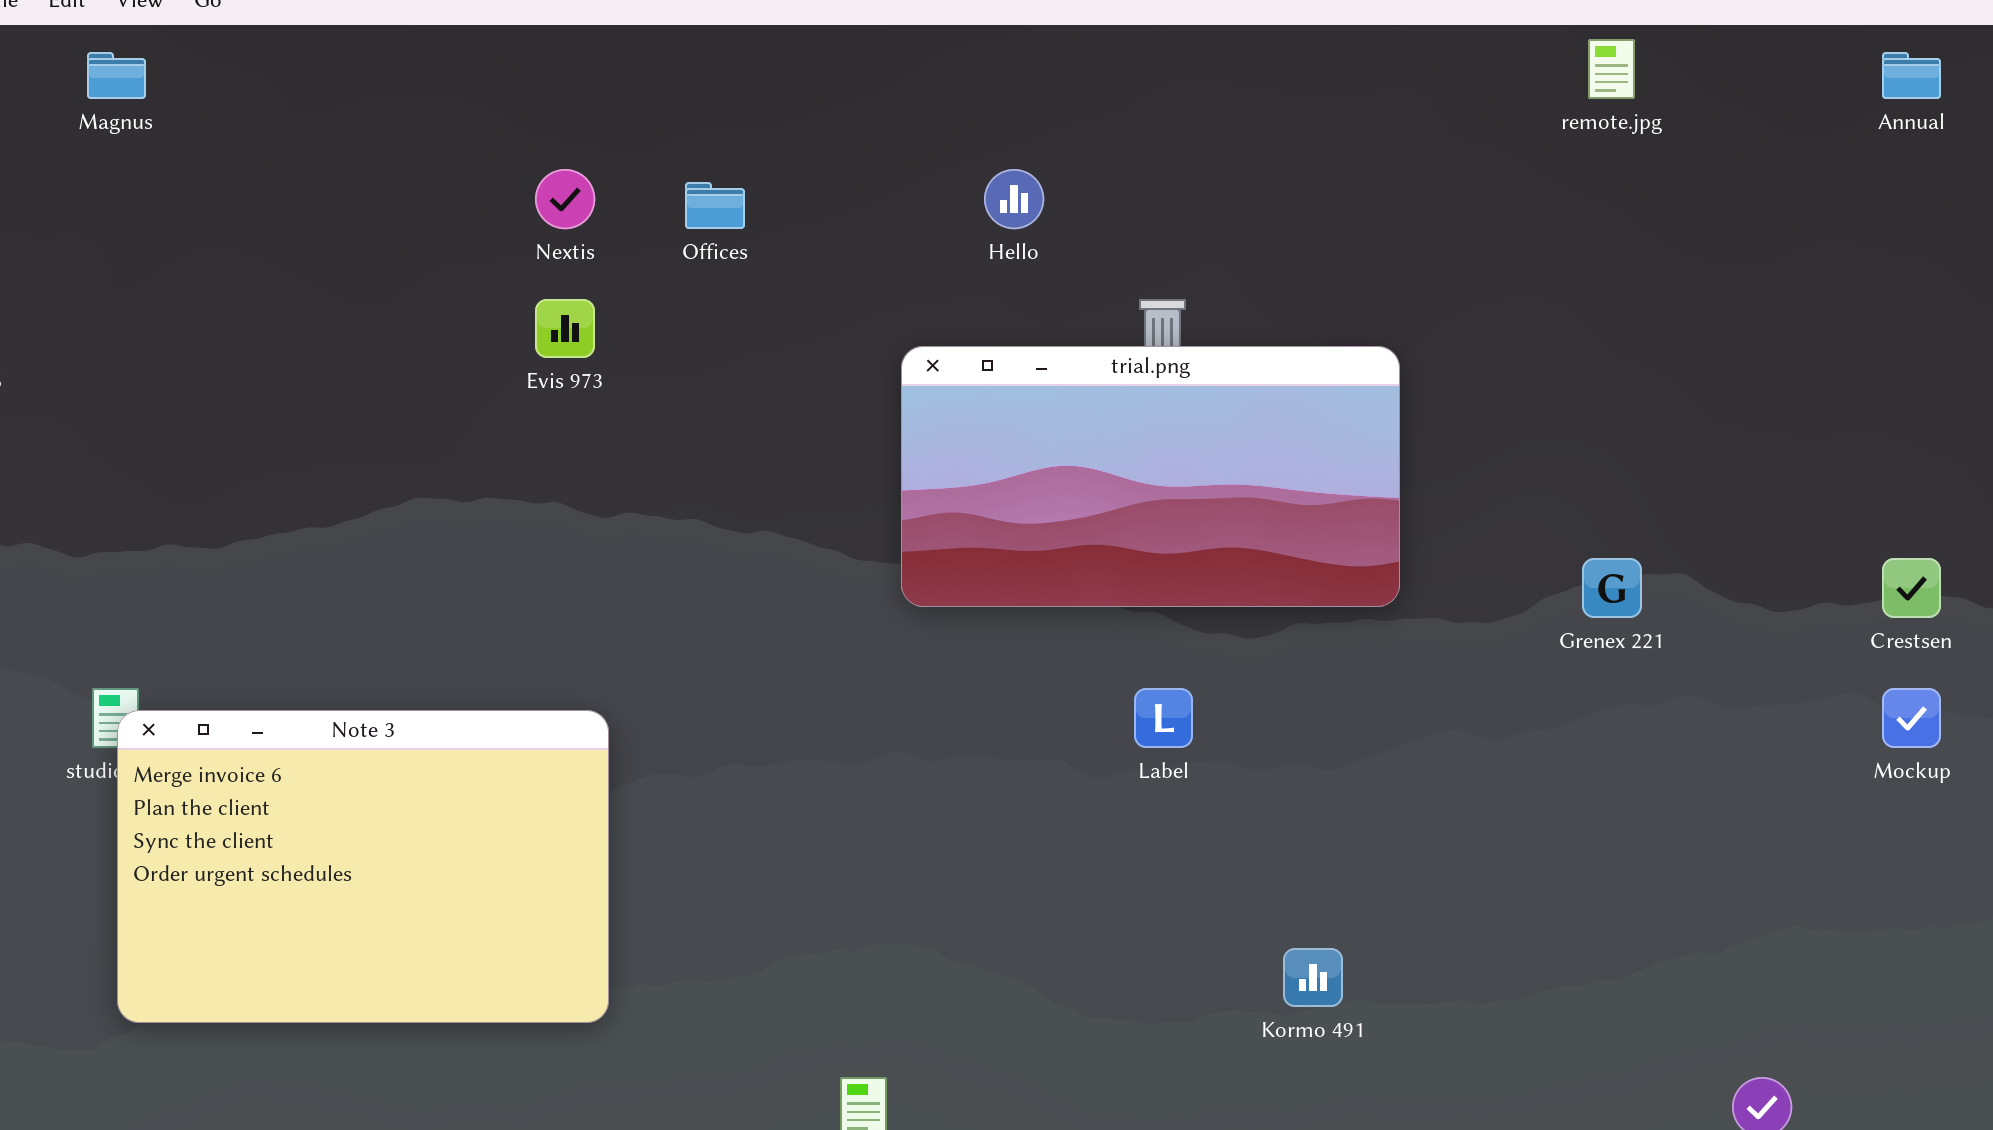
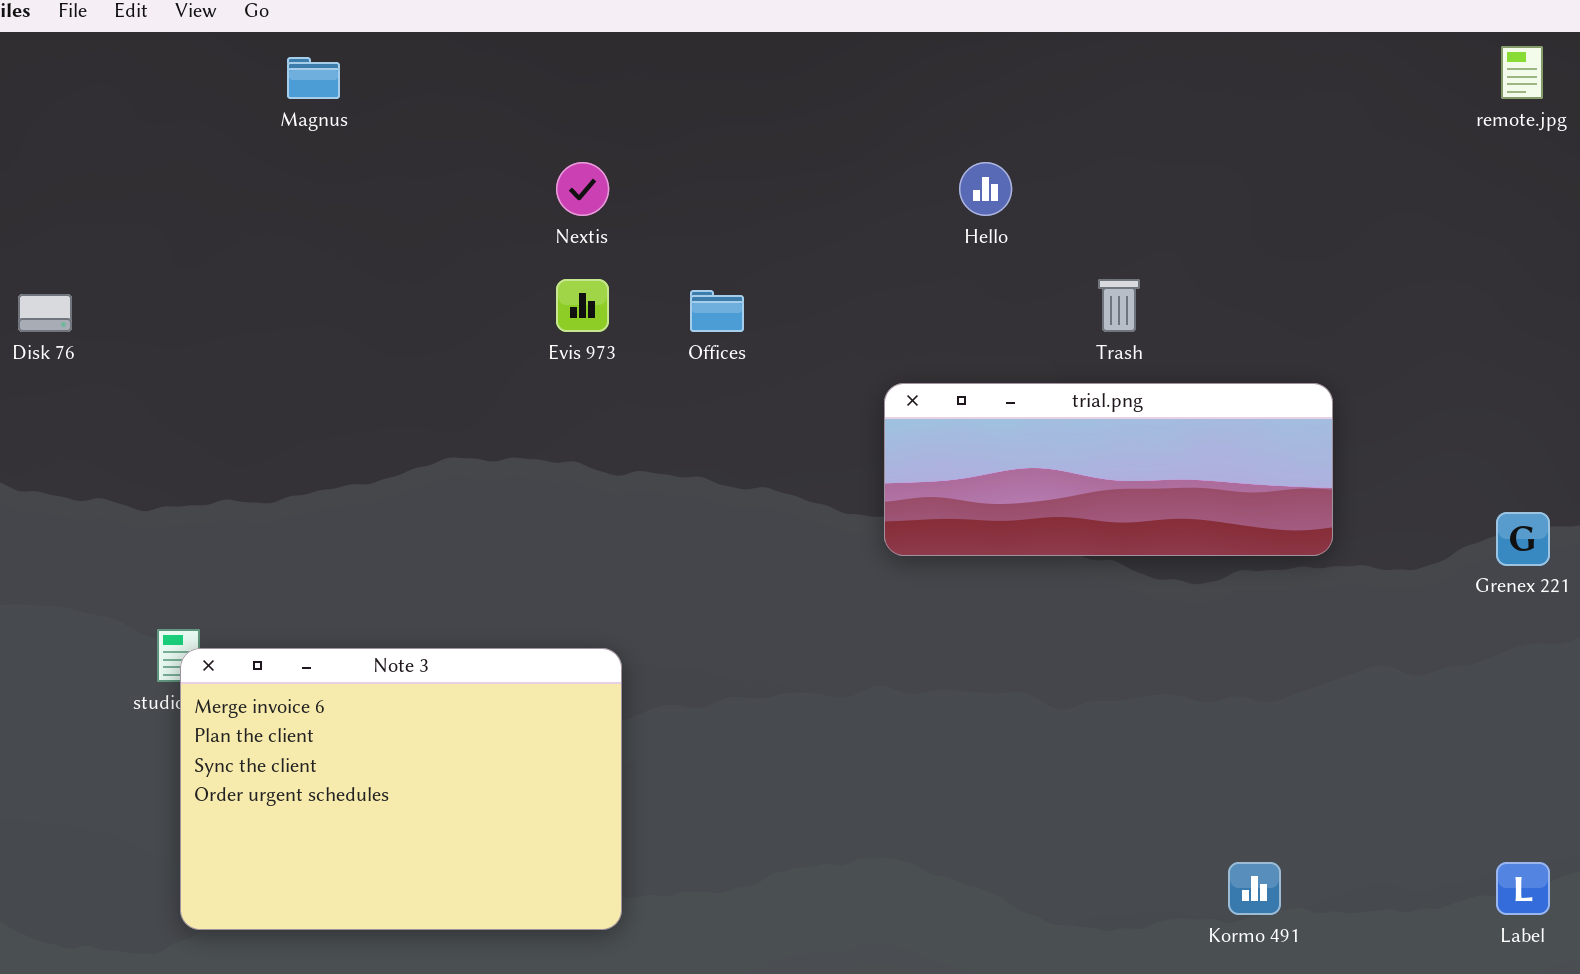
Magnus: [87,52,146,99] -> [287,57,340,99], moved
Offices: [685,182,745,229] -> [690,290,744,332], moved
trial.png: [901,346,1400,607] -> [884,383,1333,556], resized
Label: [1134,688,1193,748] -> [1496,862,1550,915], moved

